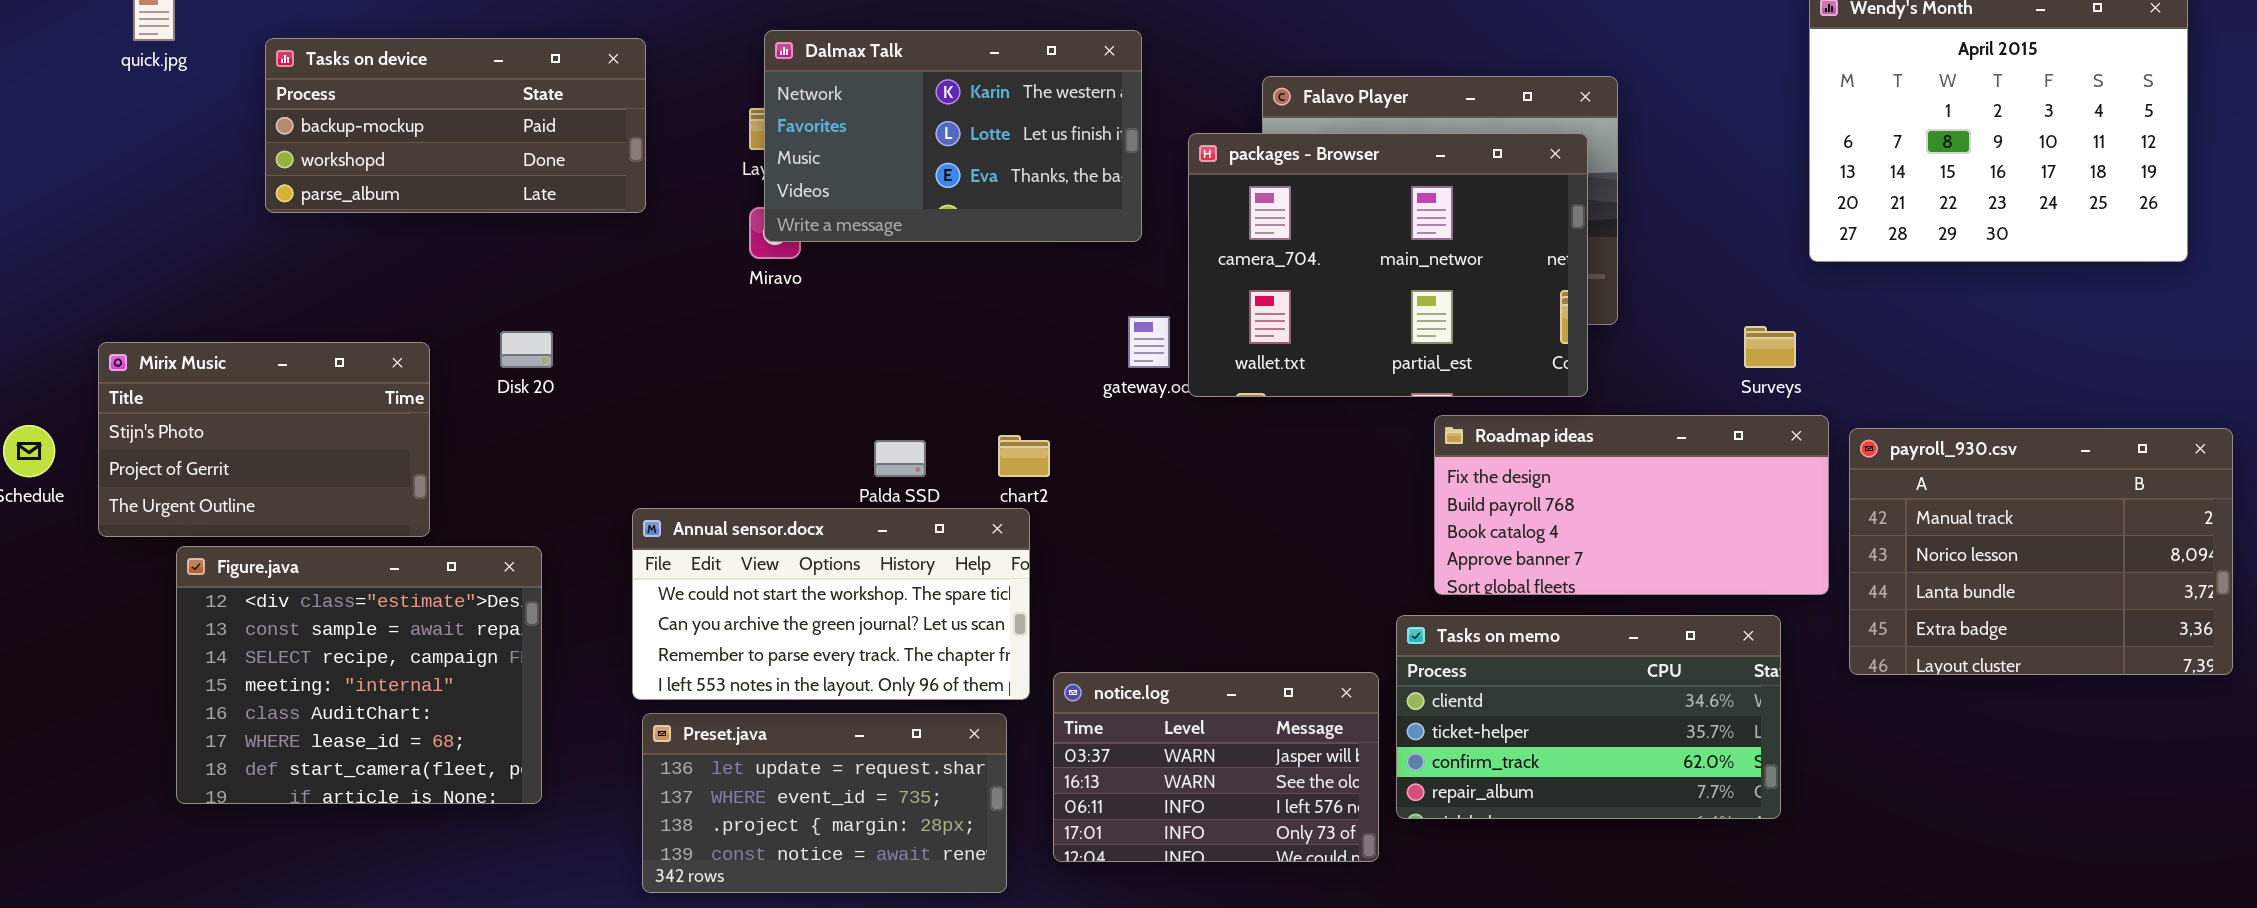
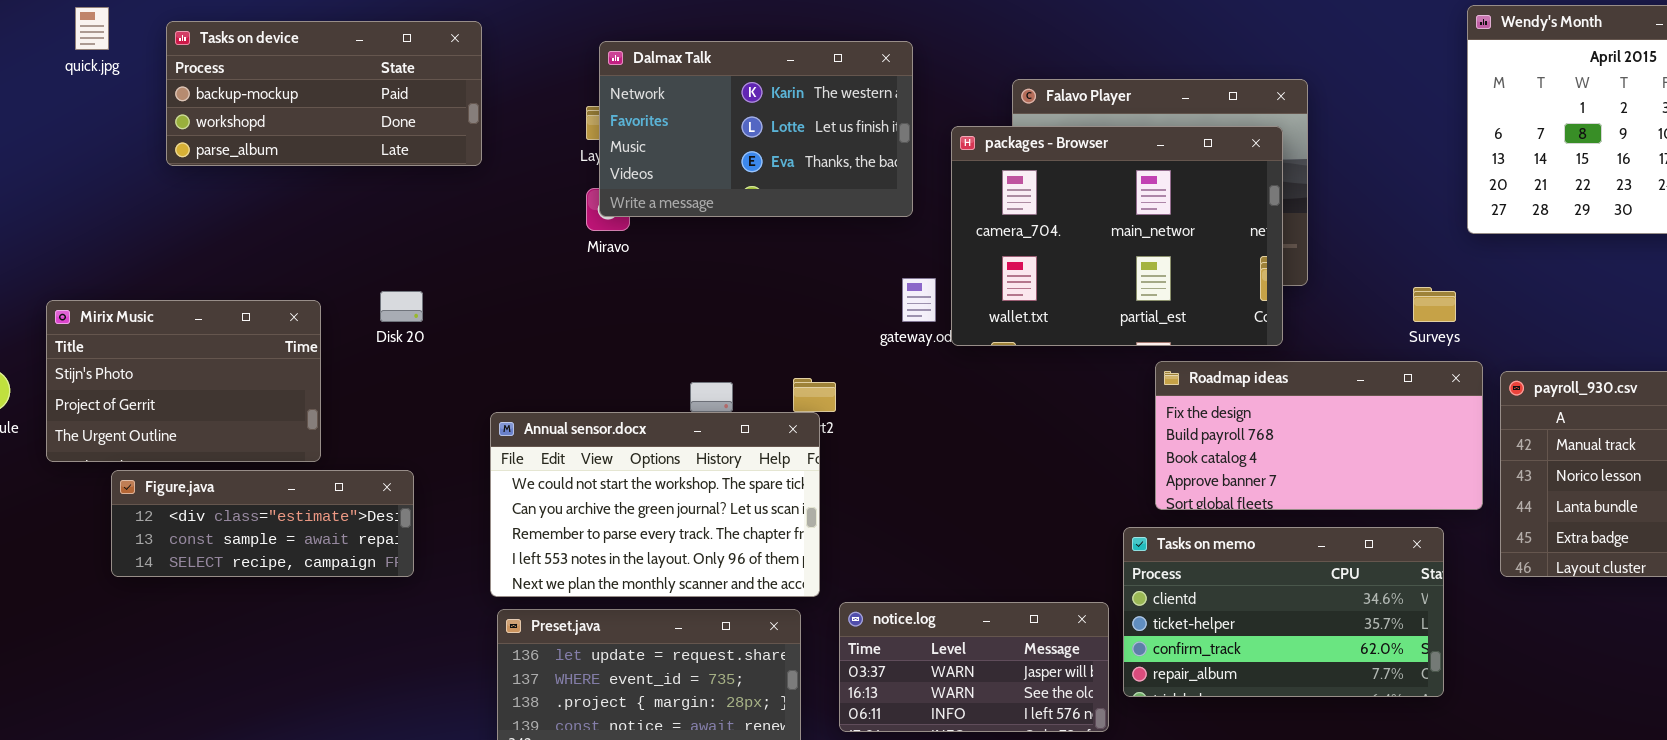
Tasks on device: [265,38,646,213] -> [166,21,482,166], moved
Annual sensor.docx: [632,508,1030,700] -> [490,412,820,597], resized
Figure.java: [176,546,542,804] -> [111,470,414,577], resized
notice.log: [1053,672,1379,862] -> [839,602,1109,732], resized

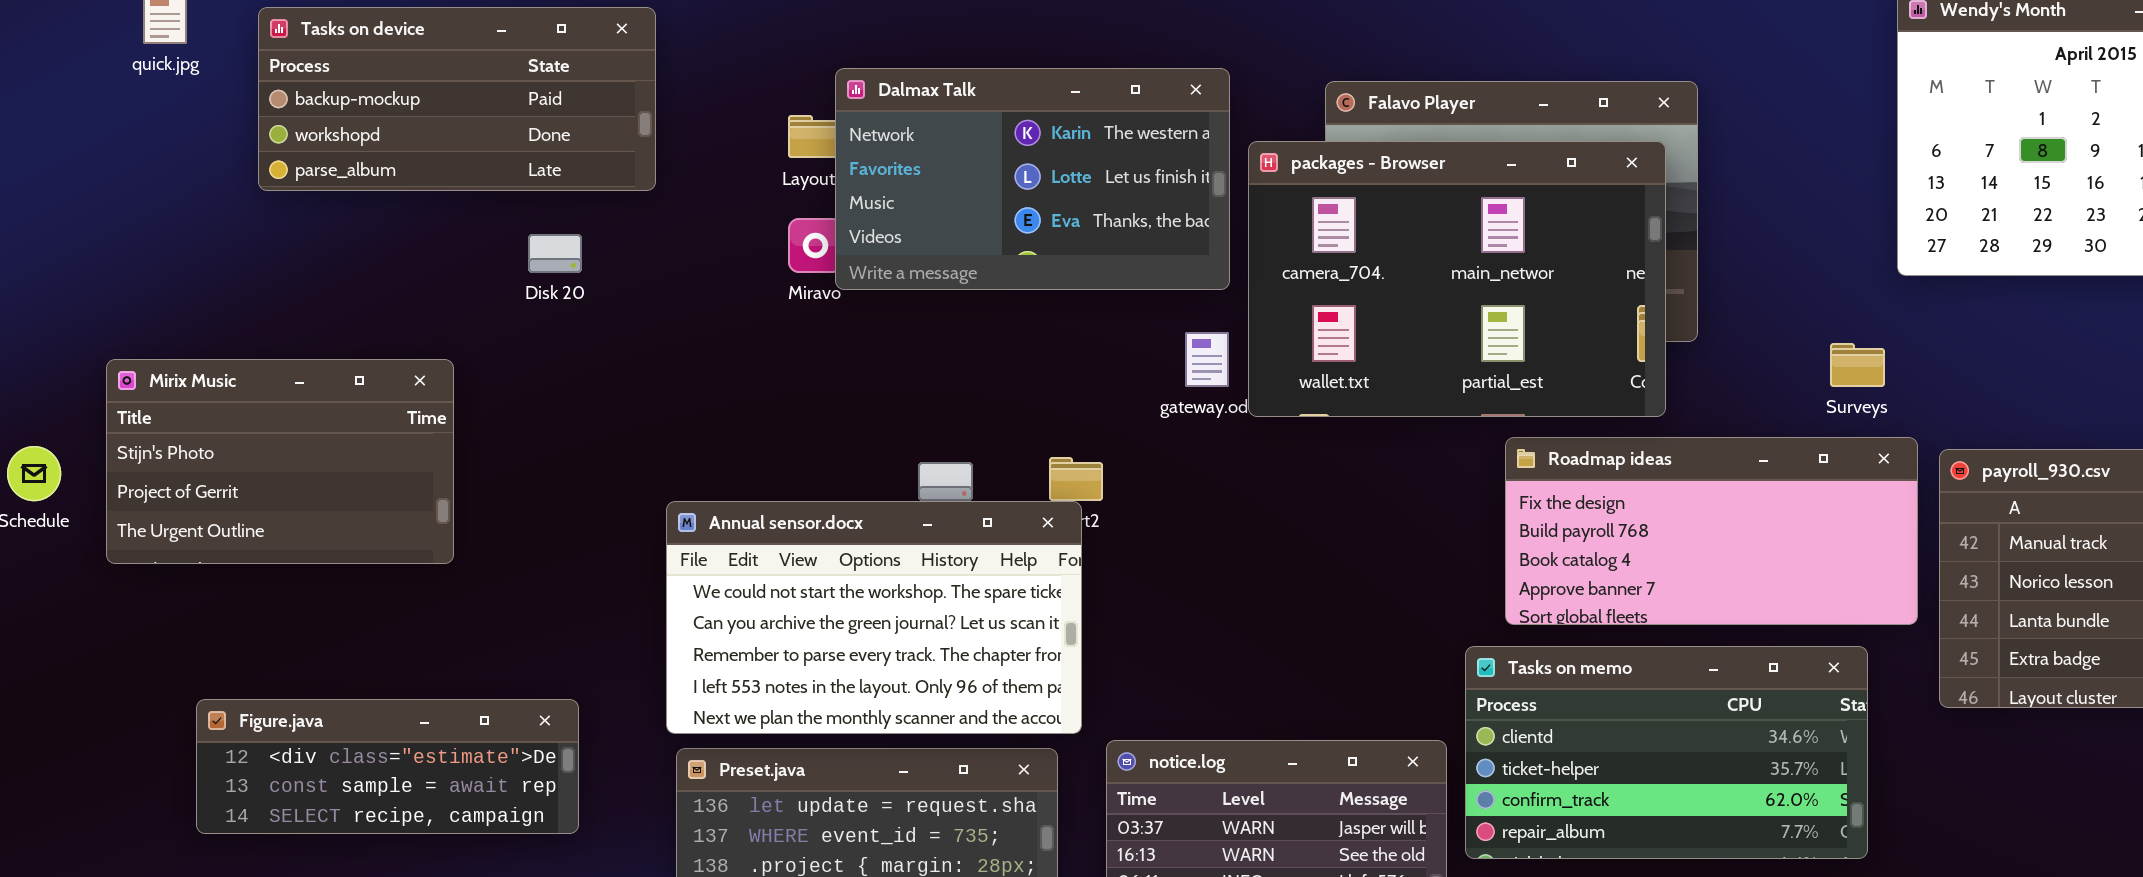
Dalmax Talk: [599,41,913,217] -> [835,68,1230,290], moved
Disk 20: [380,291,423,322] -> [528,234,582,273], moved
Figure.java: [111,470,414,577] -> [196,699,579,834], moved

